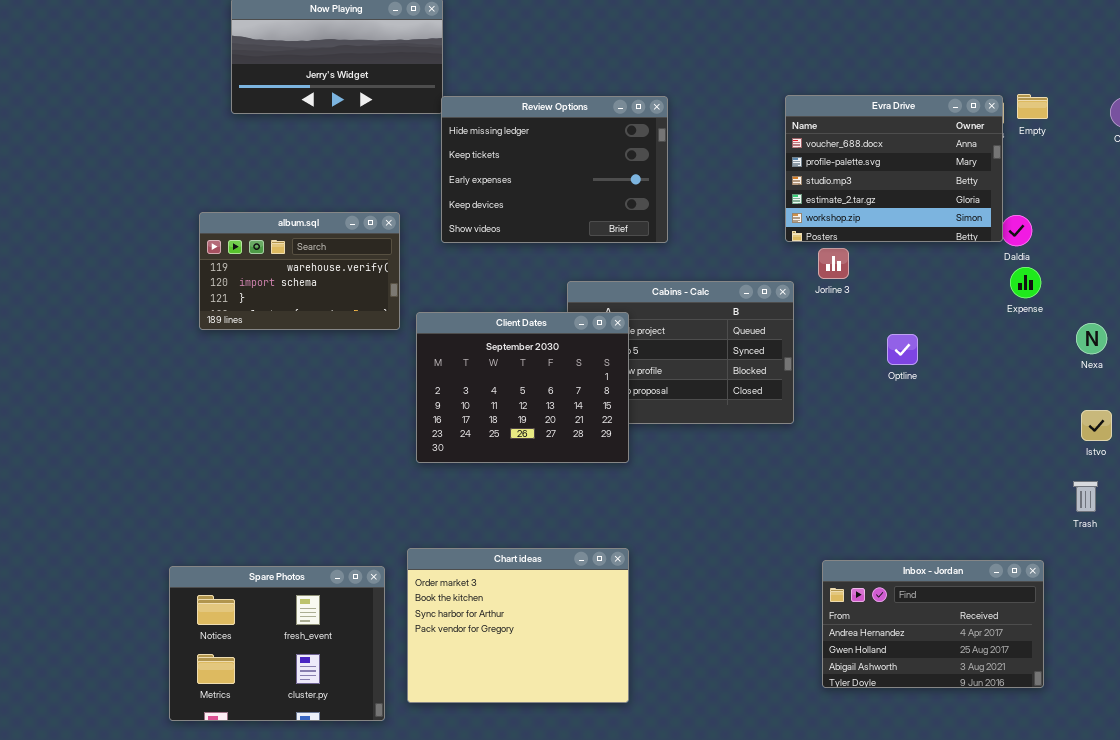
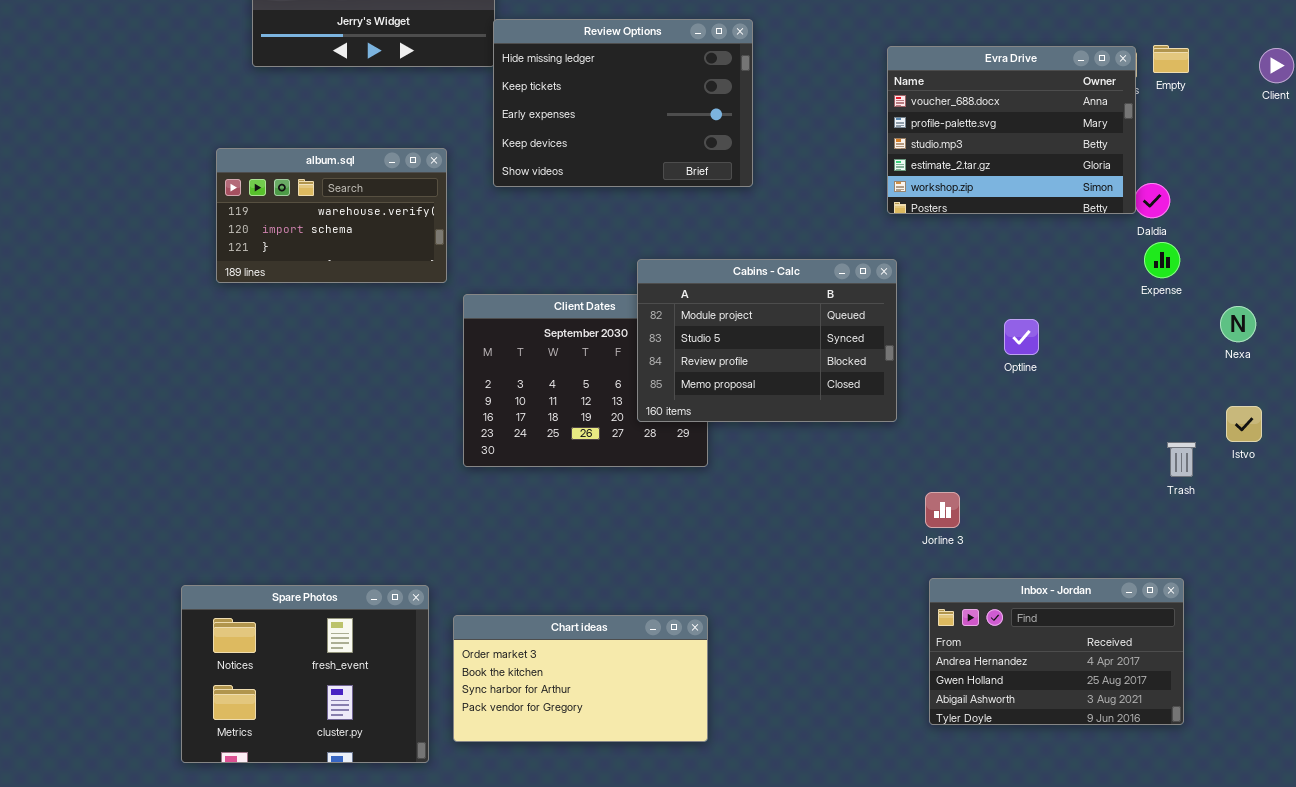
Review Options: [441,96,668,243] -> [493,19,753,187], moved
album.sql: [199,212,400,330] -> [216,148,447,283], moved
Jorline 3: [818,248,849,279] -> [925,492,960,528], moved
Cabins - Calc: [567,281,794,424] -> [637,259,897,422], raised
Trash: [1073,481,1098,512] -> [1167,442,1196,477], moved
Chart ideas: [407,548,629,703] -> [453,615,708,742], resized

